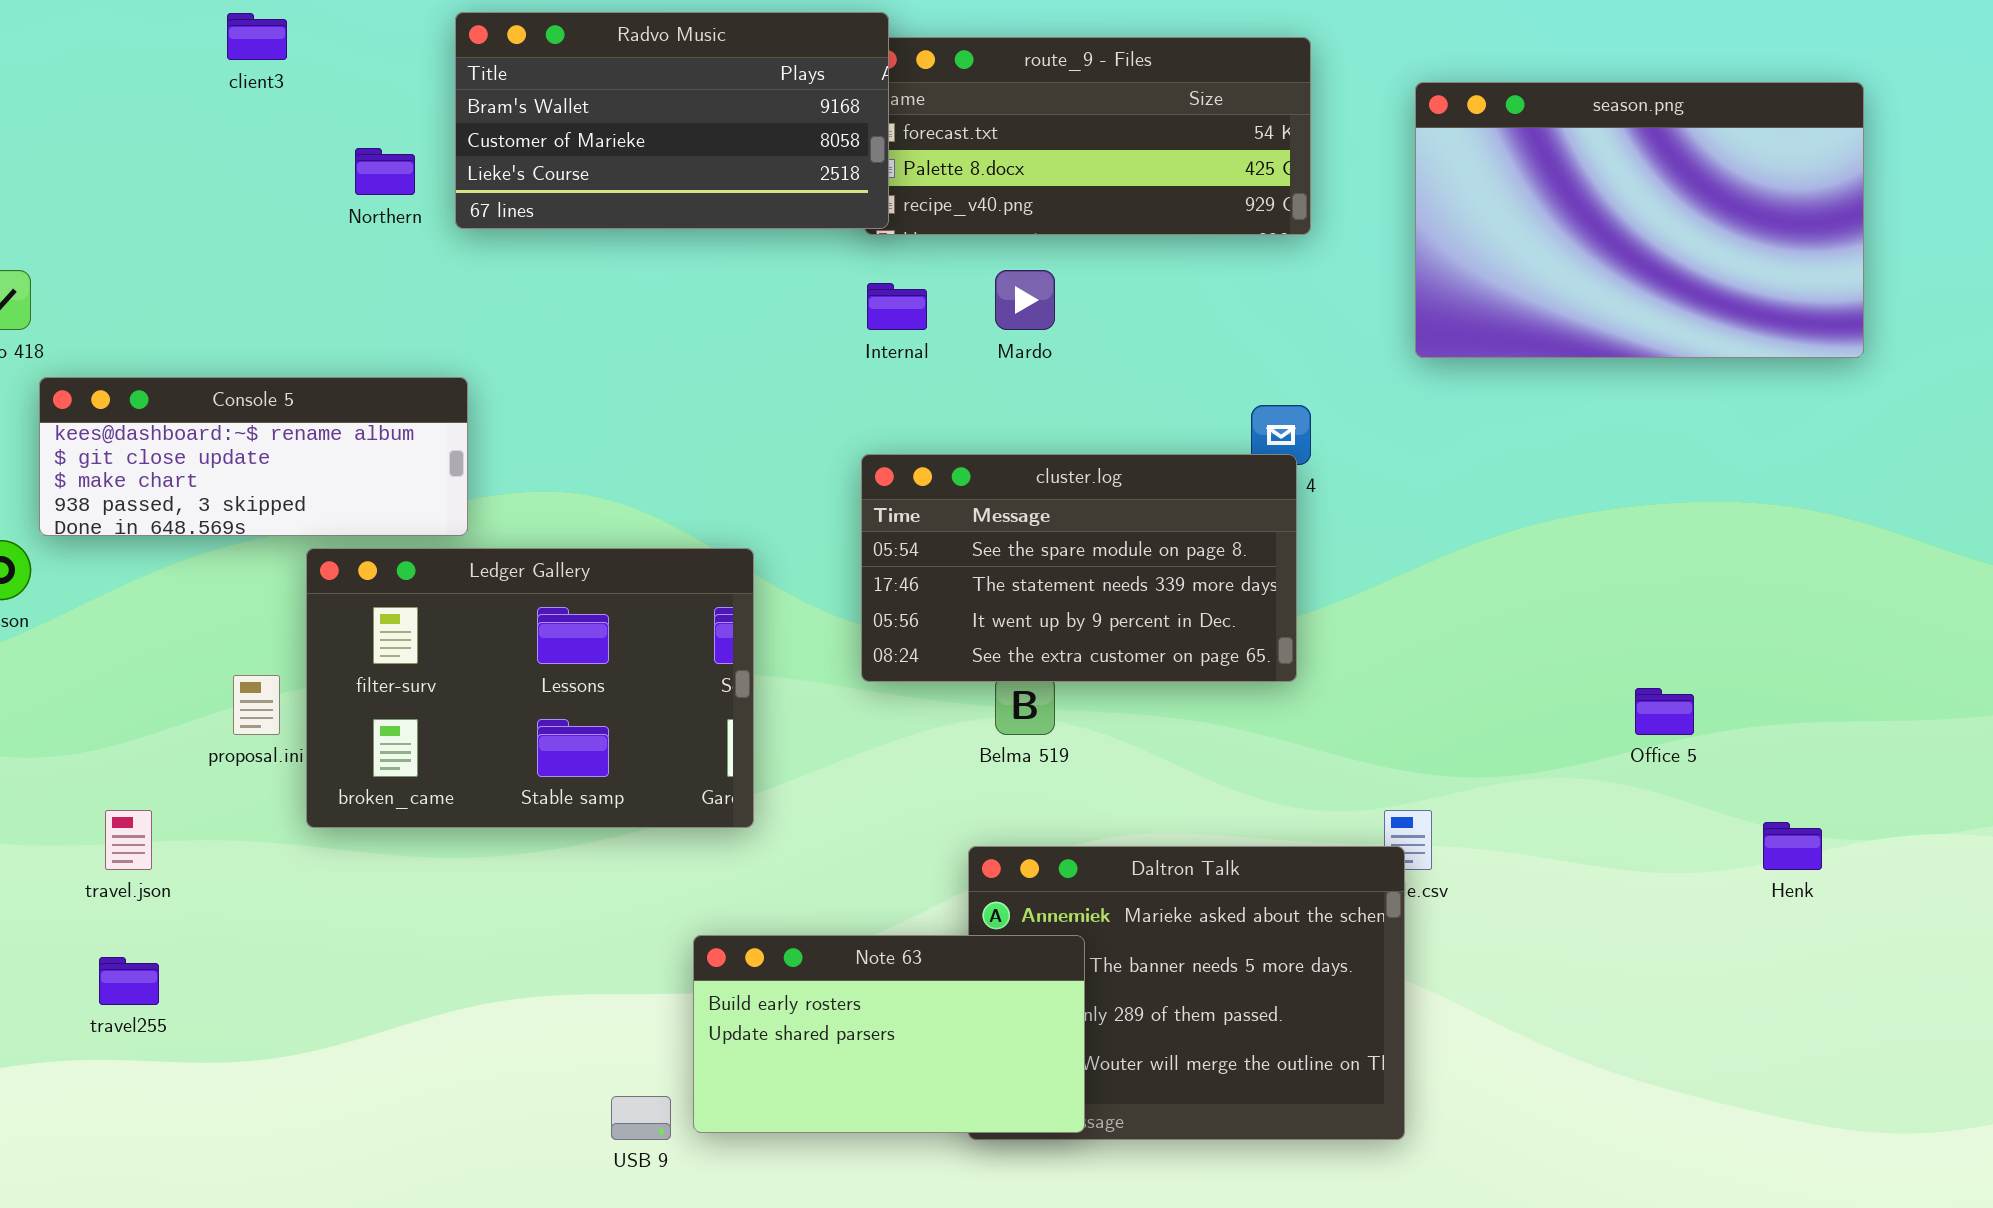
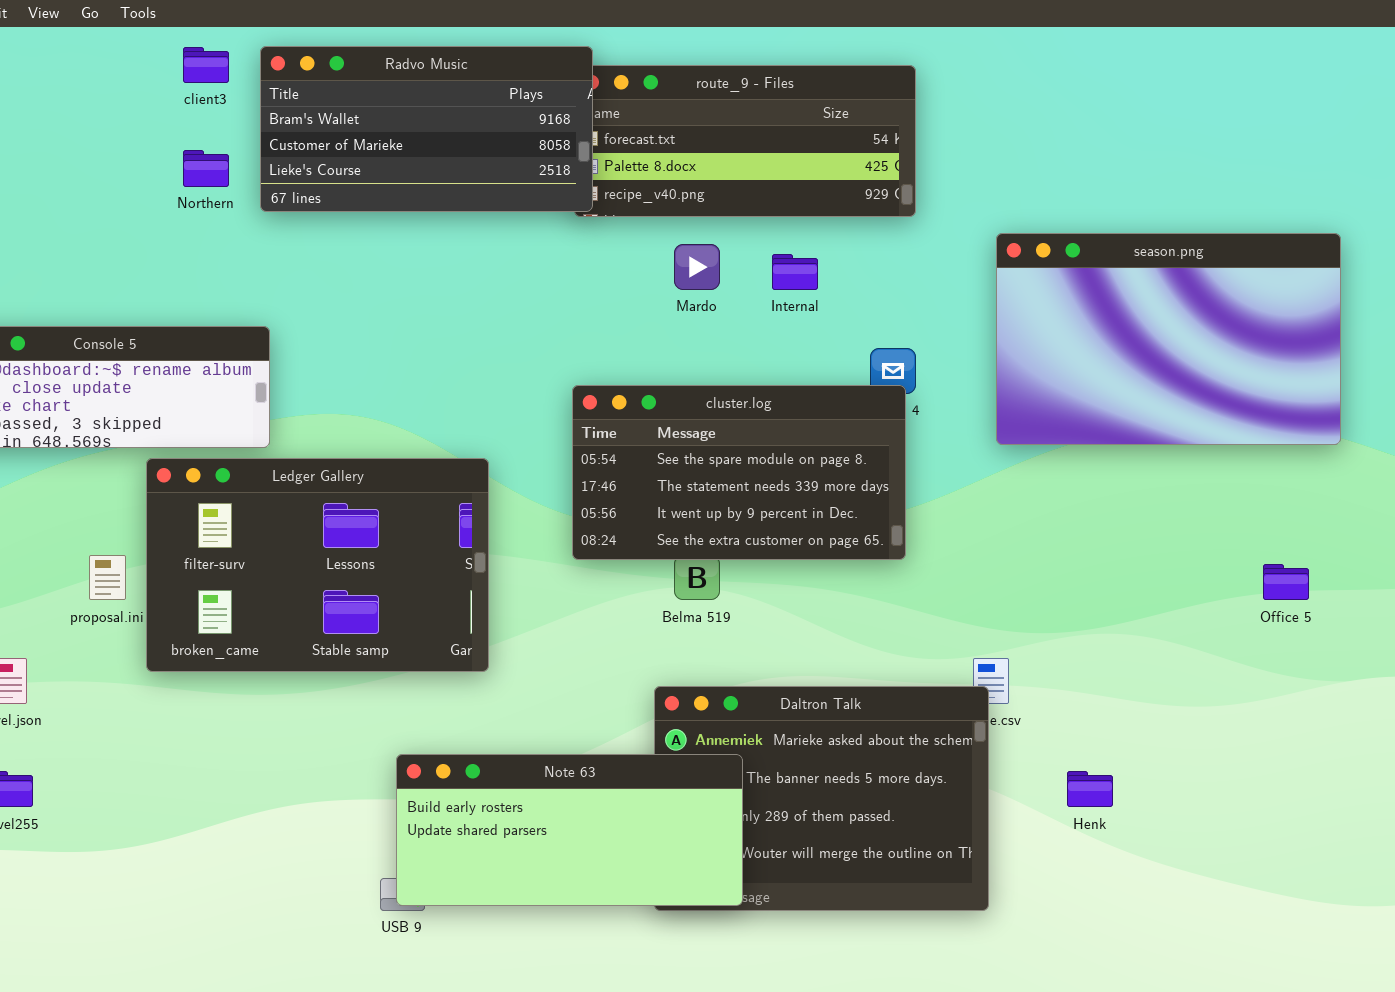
client3: [227,13,287,60] -> [183,47,229,83], moved
season.png: [1415,82,1864,358] -> [996,233,1341,445], moved
Internal: [867,283,927,330] -> [772,254,818,290], moved
Office 5: [1635,688,1694,735] -> [1263,564,1309,600], moved
Henk: [1763,822,1822,870] -> [1067,771,1113,807], moved
Note 63: [693,935,1085,1133] -> [396,754,743,906], resized

